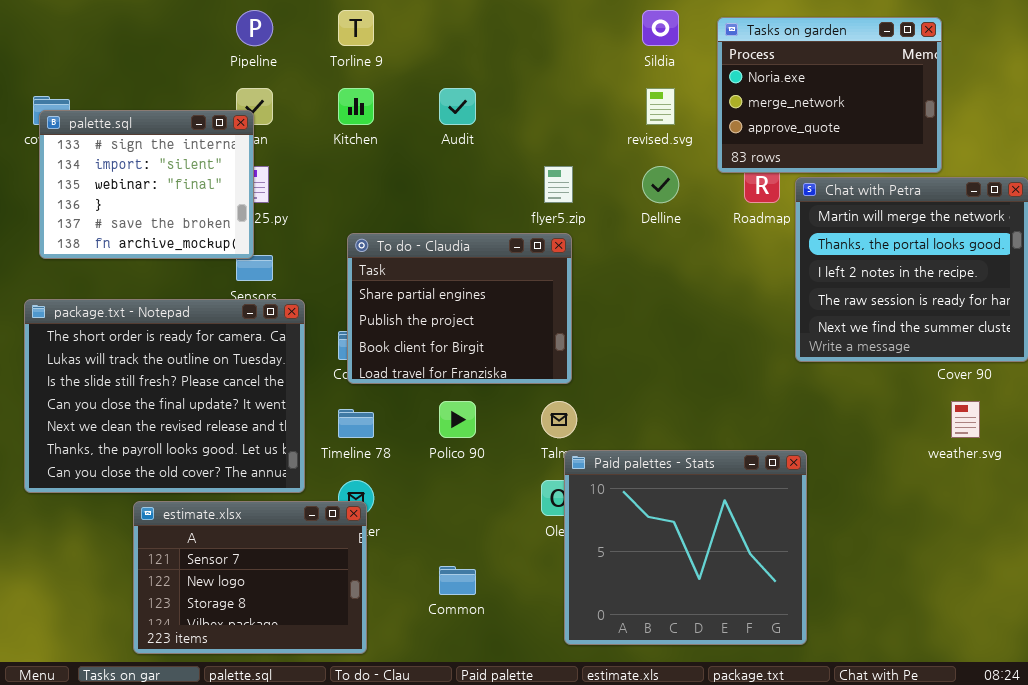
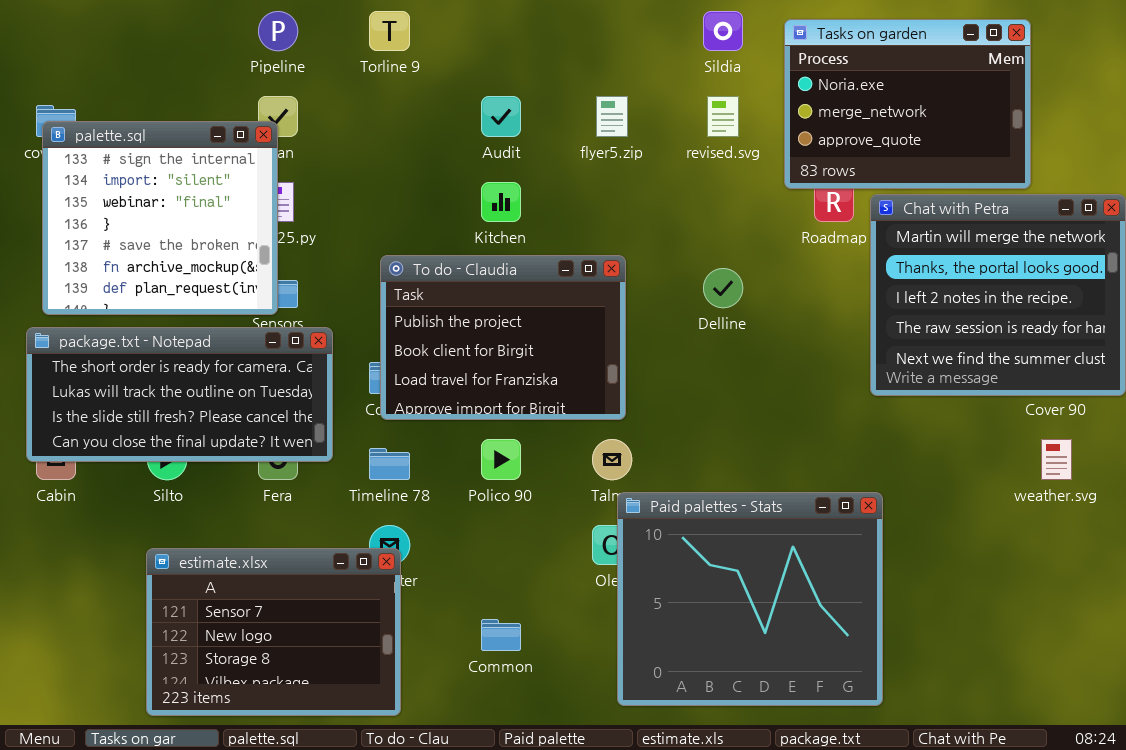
Kitchen: [338,88,374,125] -> [481,182,521,222], moved
palette.sql: [39,110,254,259] -> [42,121,278,315], resized
flyer5.zip: [544,166,573,203] -> [596,96,628,137], moved
Delline: [642,166,679,203] -> [703,268,743,308], moved
To do - Claudia: [347,233,572,384] -> [380,255,626,420], scrolled down 1 row
package.txt - Notepad: [24,299,305,493] -> [26,327,333,462], resized

